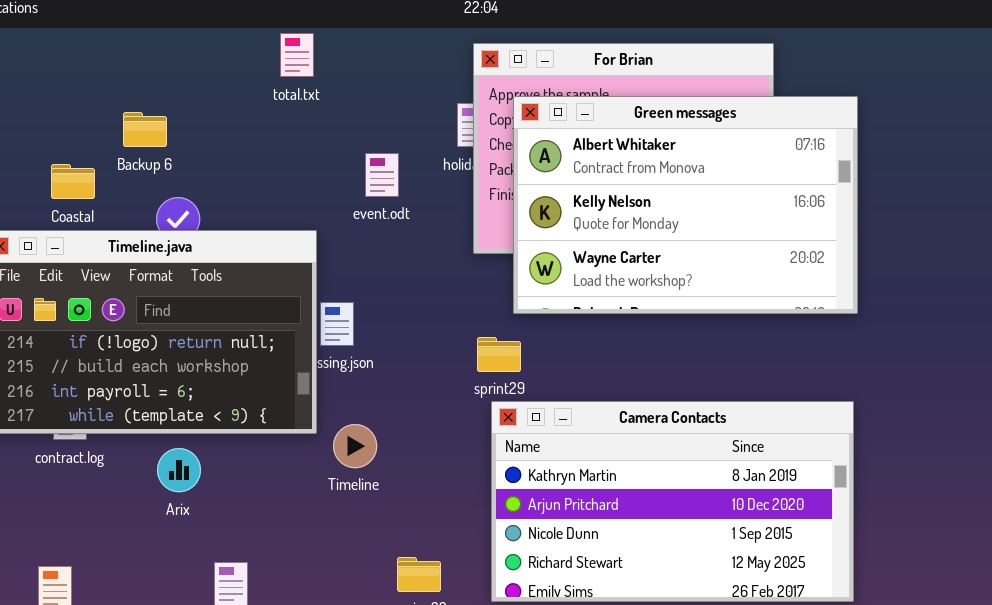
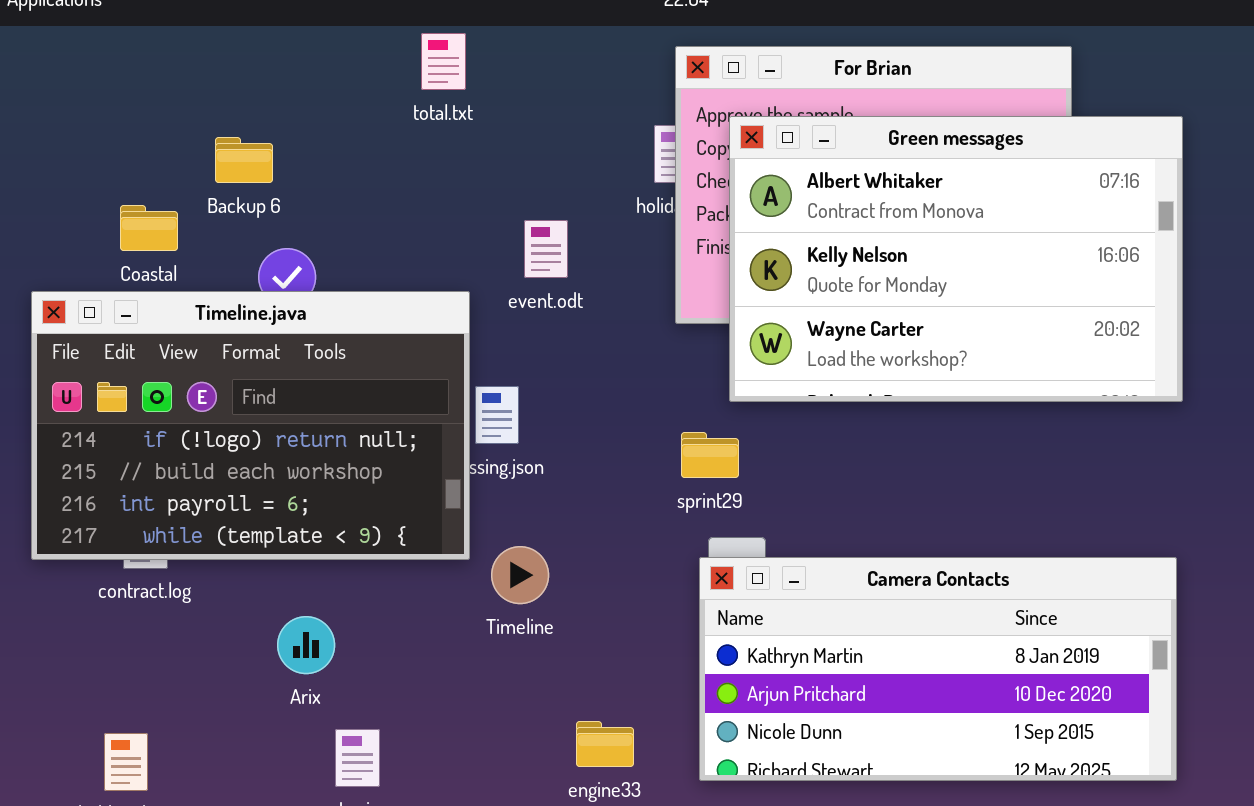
event.odt: [365,153,399,197] -> [524,220,568,278], moved
Camera Contacts: [491,401,854,602] -> [699,557,1177,781], resized
Arix: [157,448,201,492] -> [277,616,335,674], moved

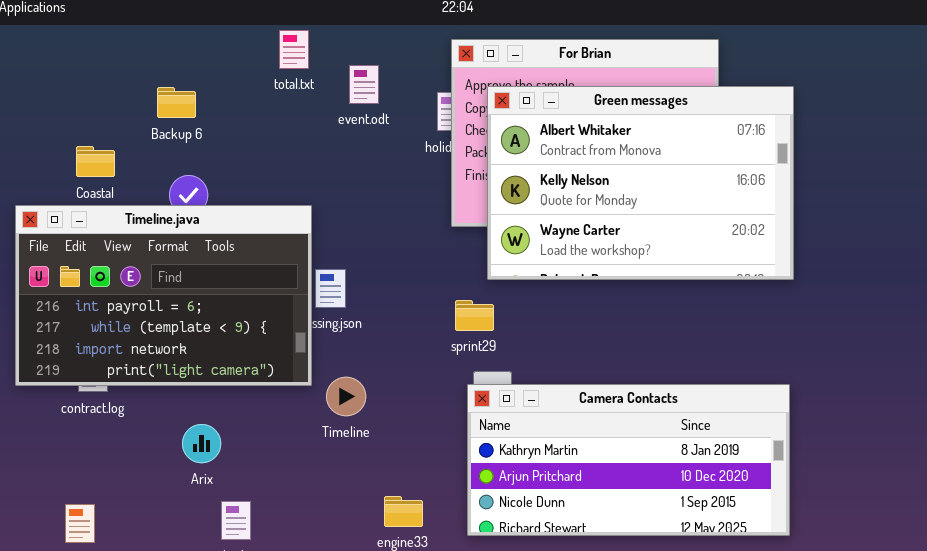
Backup 6: [215,137,273,183] -> [157,87,196,118], moved
event.odt: [524,220,568,278] -> [349,65,379,104], moved
Timeline.java: [31,291,470,560] -> [15,205,312,386], scrolled down 2 rows

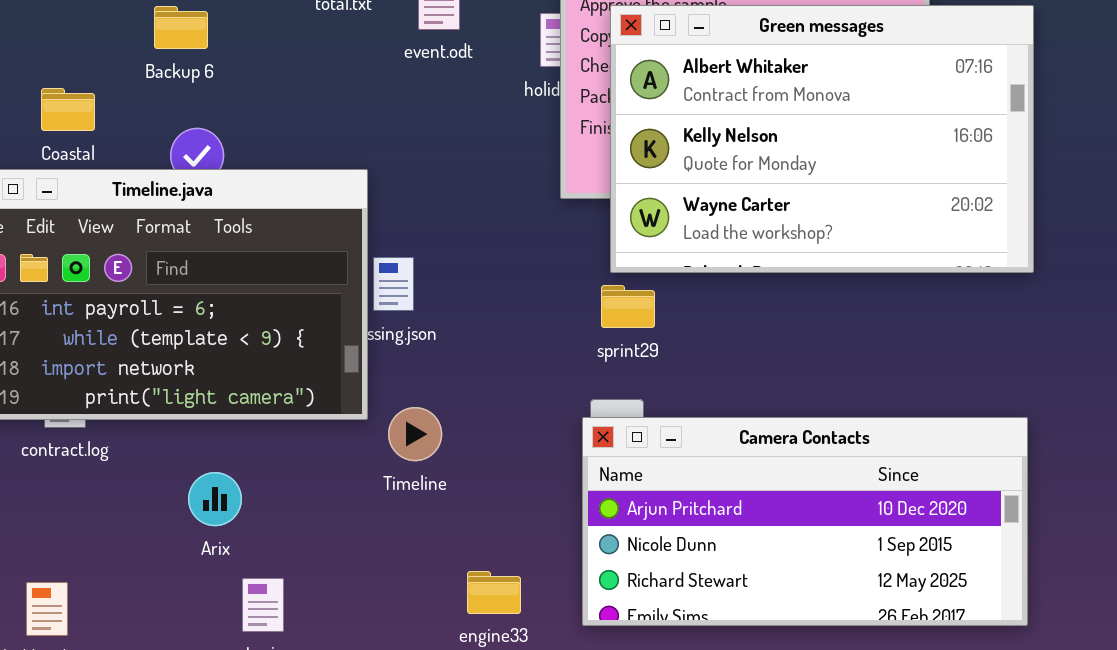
sprint29: [455,300,494,331] -> [601,285,655,328], moved
Camera Contacts: [467,384,790,536] -> [582,417,1028,626], scrolled down 1 row

